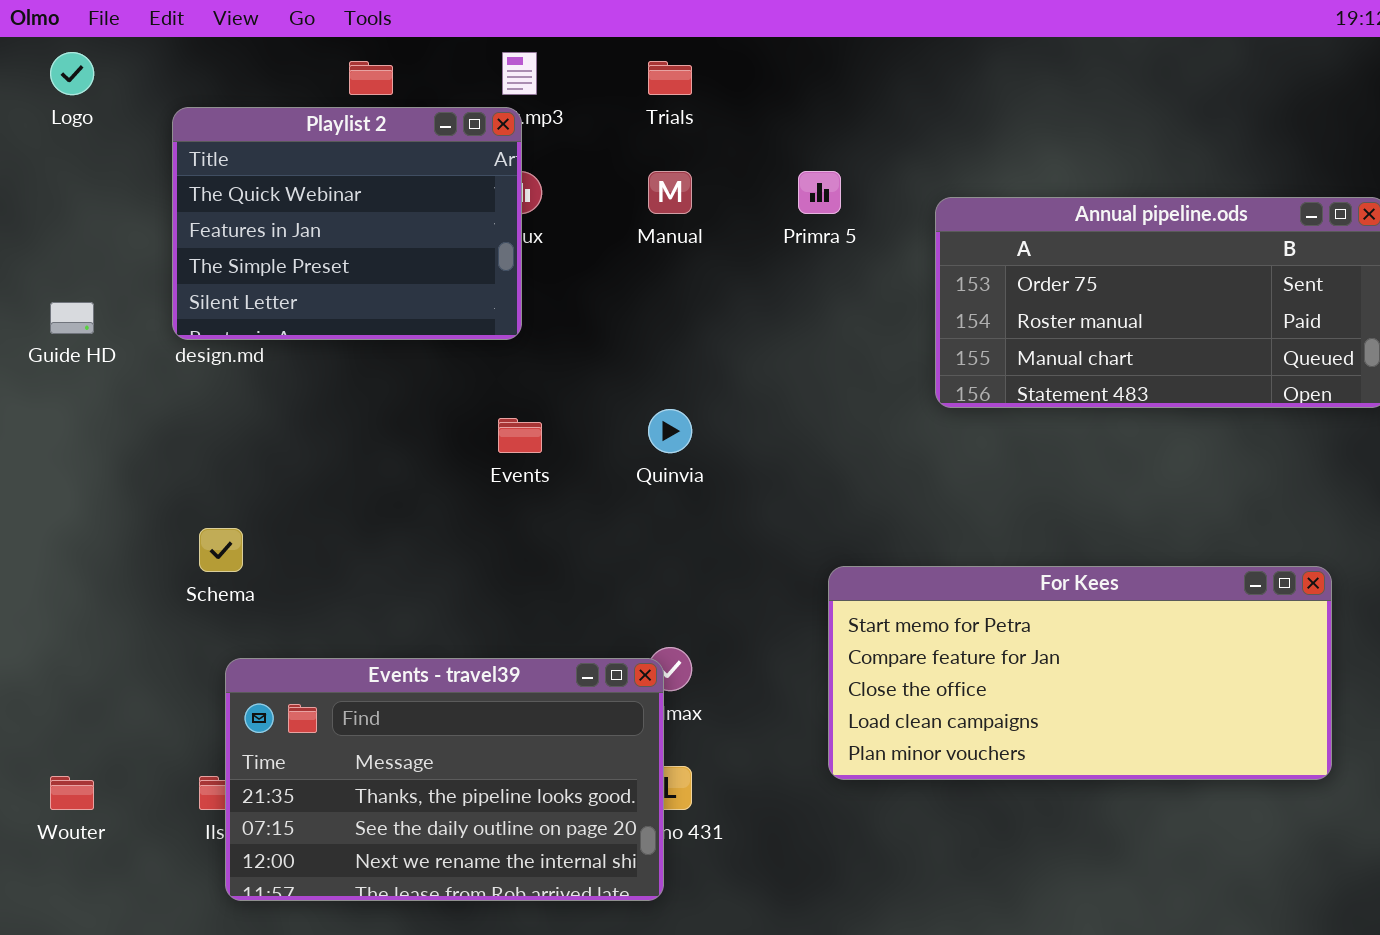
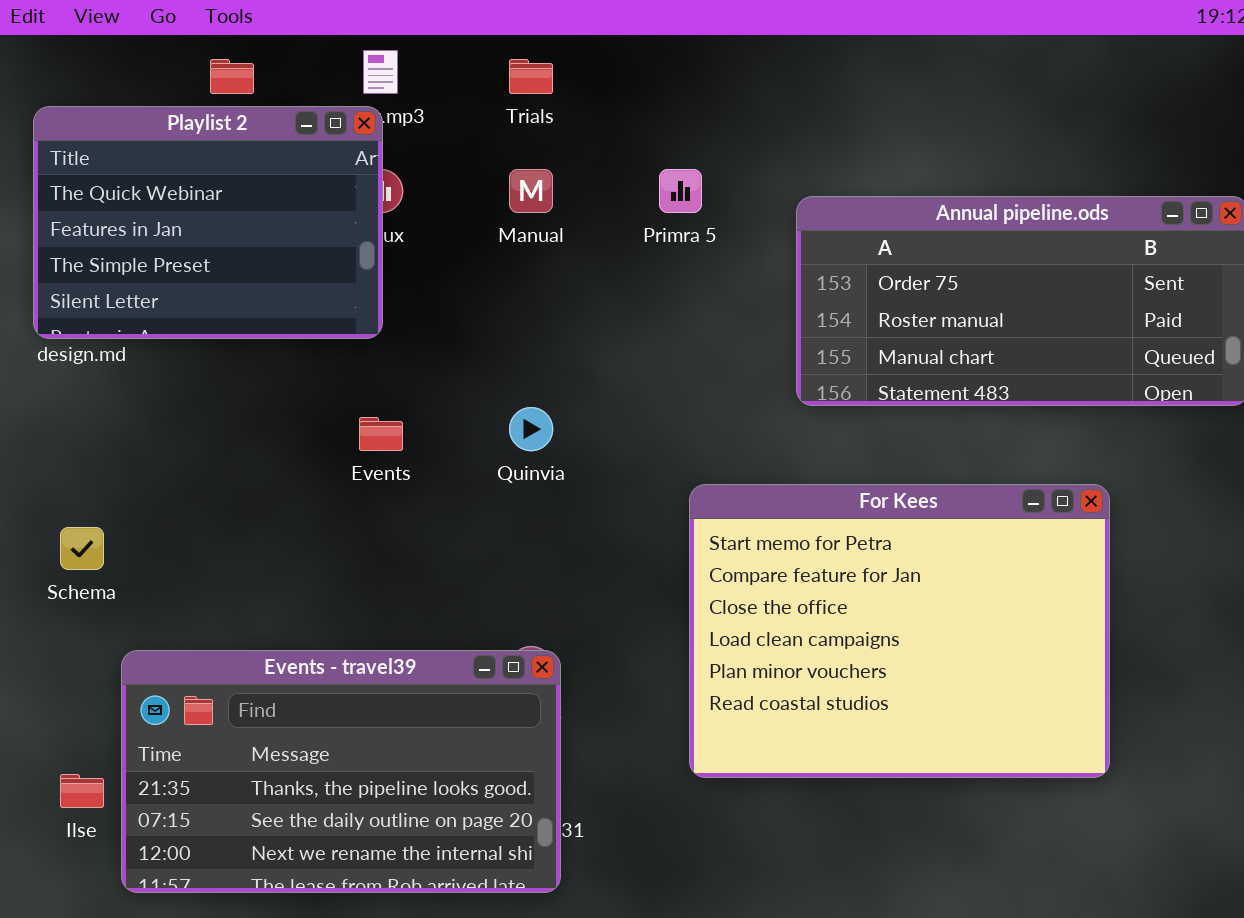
For Kees: [828,566,1332,780] -> [689,484,1110,778], resized
Events - travel39: [225,658,664,901] -> [121,650,561,893], moved

